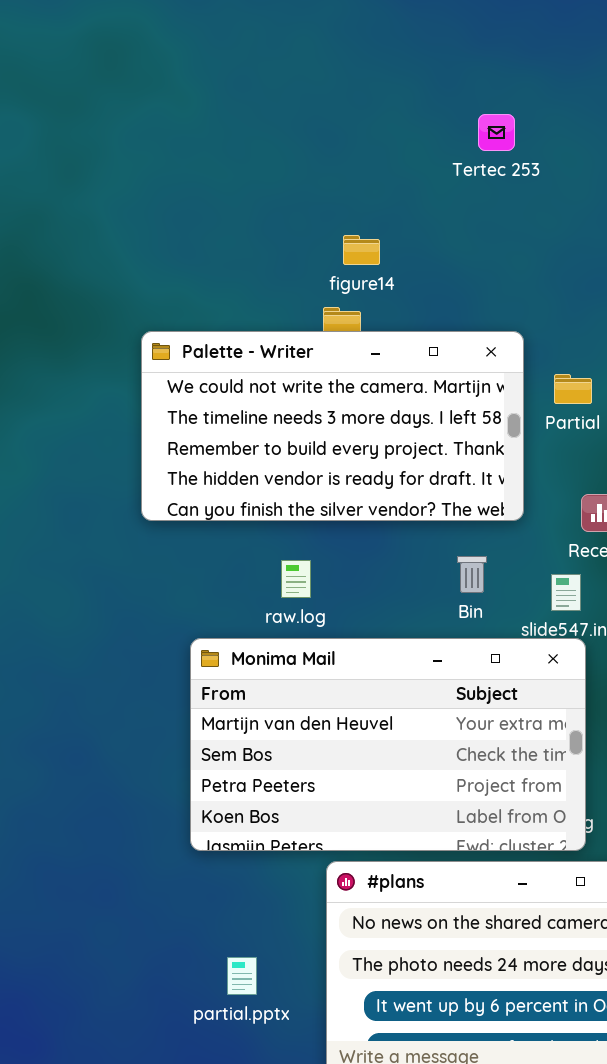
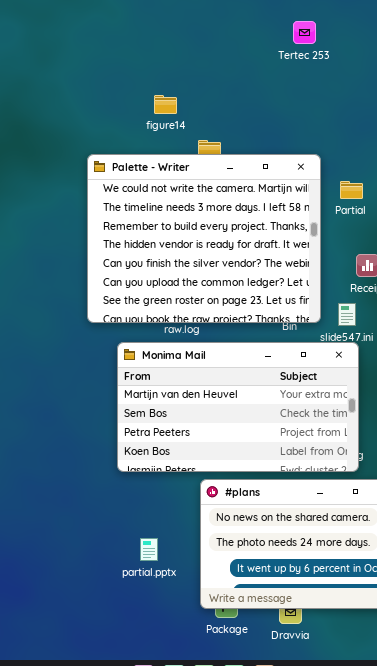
figure14: [343,235,380,265] -> [154,95,177,114], moved
Palette - Writer: [141,331,524,521] -> [87,154,321,323], resized

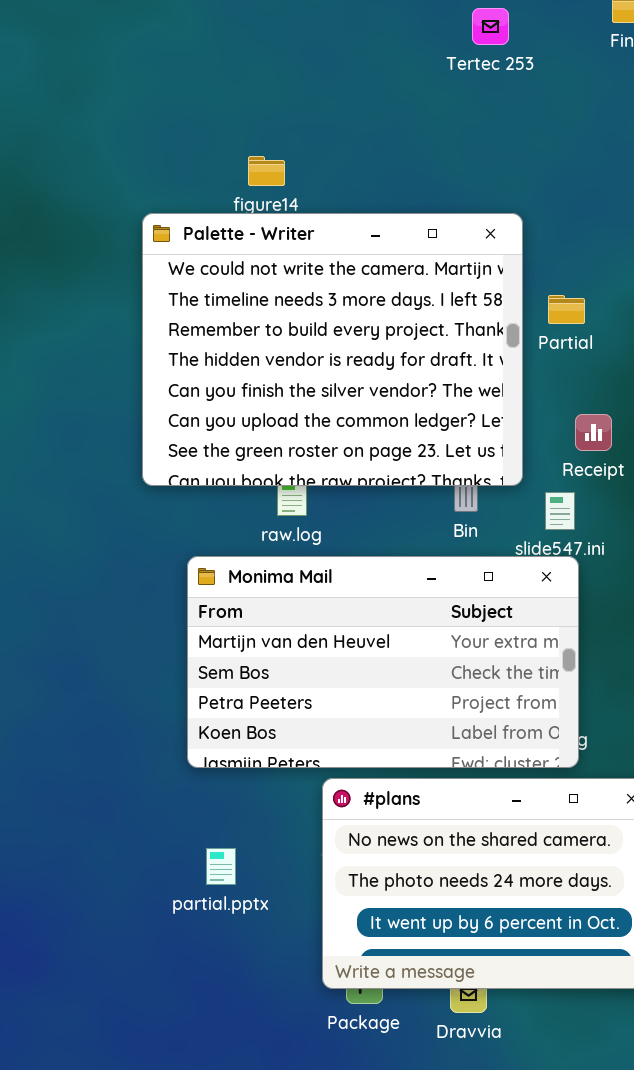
Tertec 253: [293,21,316,44] -> [472,8,509,45], moved
Palette - Writer: [87,154,321,323] -> [142,213,523,486], moved
partial.pptx: [140,538,158,561] -> [206,848,236,885], moved

